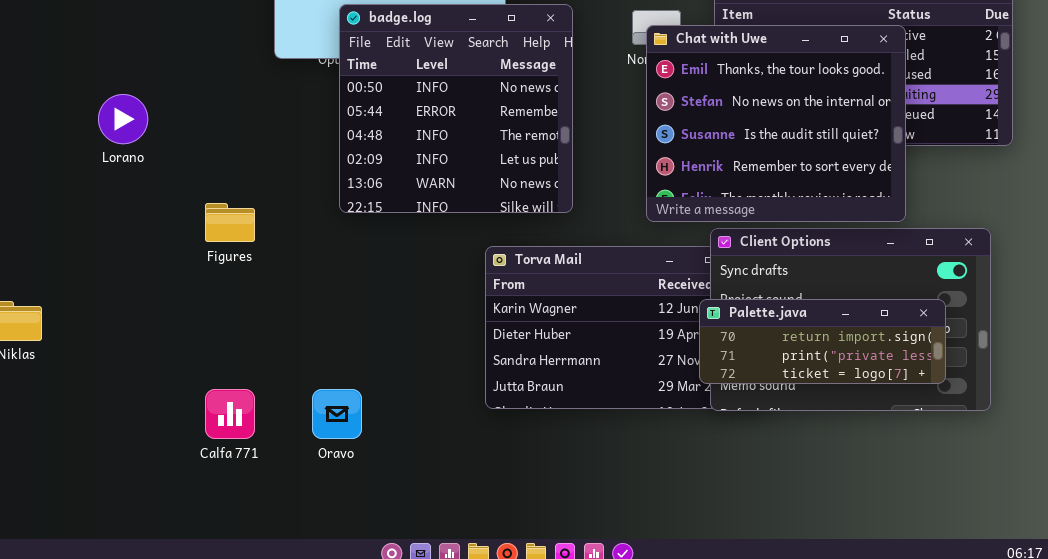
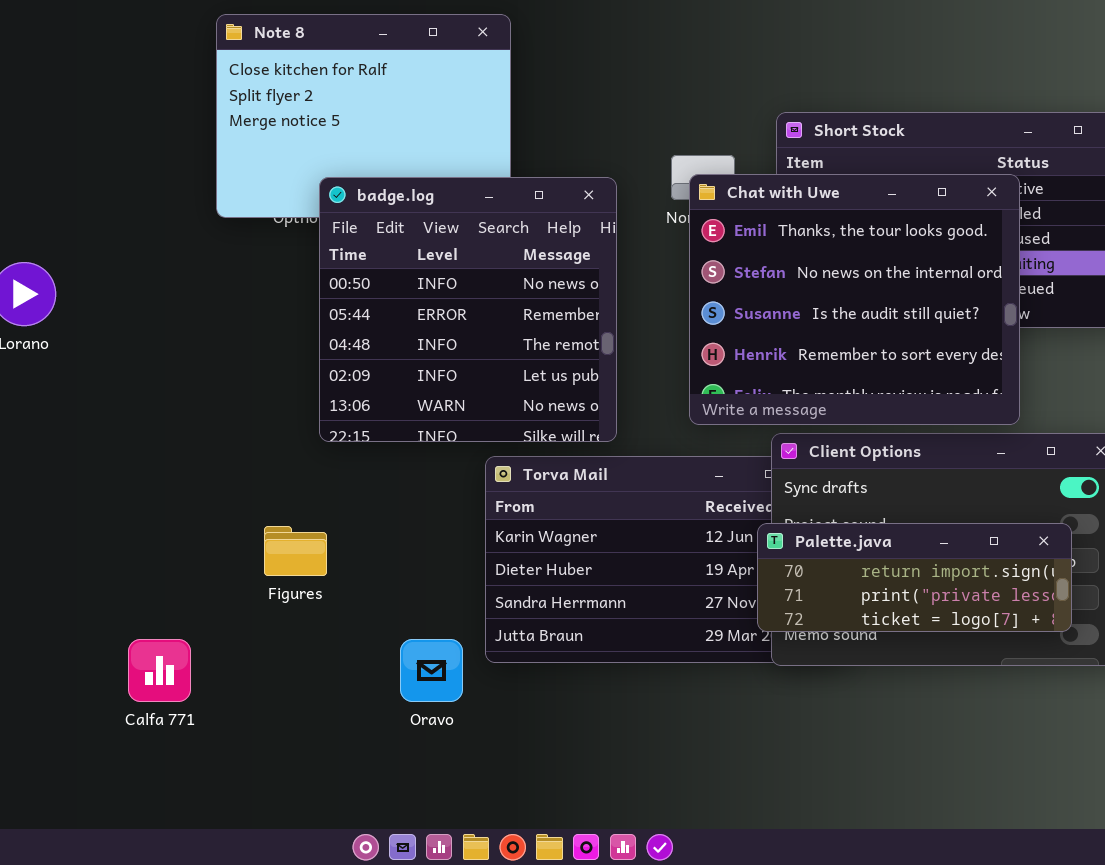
badge.log: [339,4,573,213] -> [319,177,617,442], moved
Figures: [205,203,255,242] -> [264,526,327,576], moved
Oravo: [312,389,362,439] -> [400,639,463,702], moved

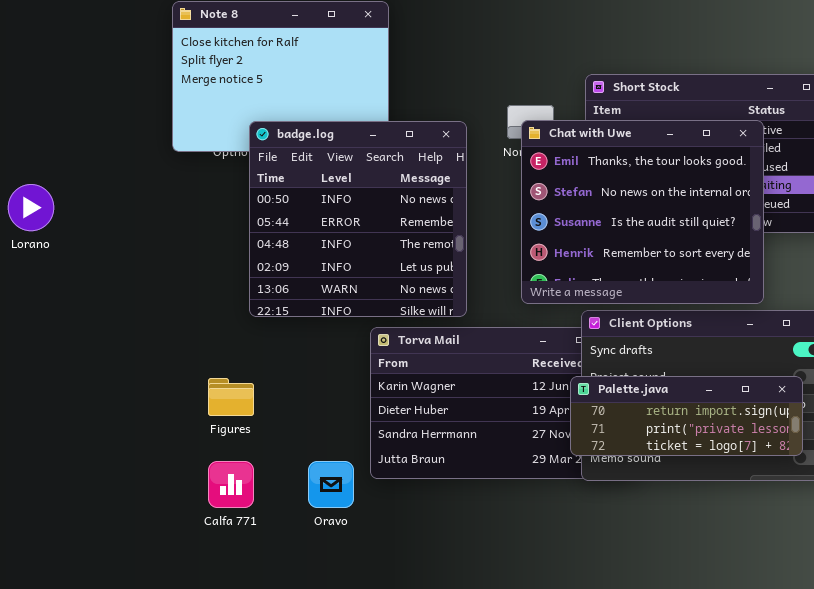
Calfa 771: [128,639,191,702] -> [208,461,254,508], moved

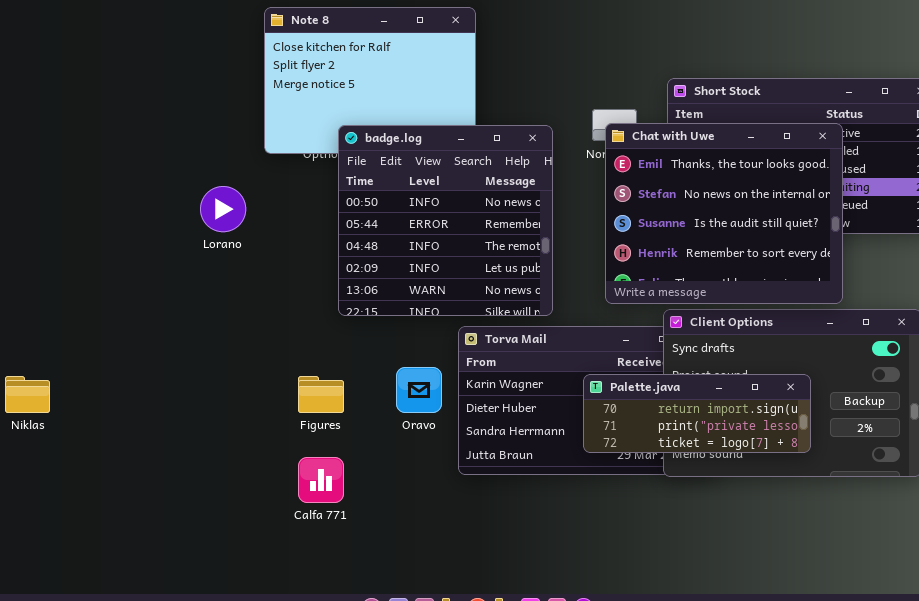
Lorano: [8,184,54,231] -> [200,186,246,232], moved
Palette.java: [570,376,803,456] -> [583,374,811,453], moved
Oravo: [308,461,354,508] -> [396,367,442,413], moved

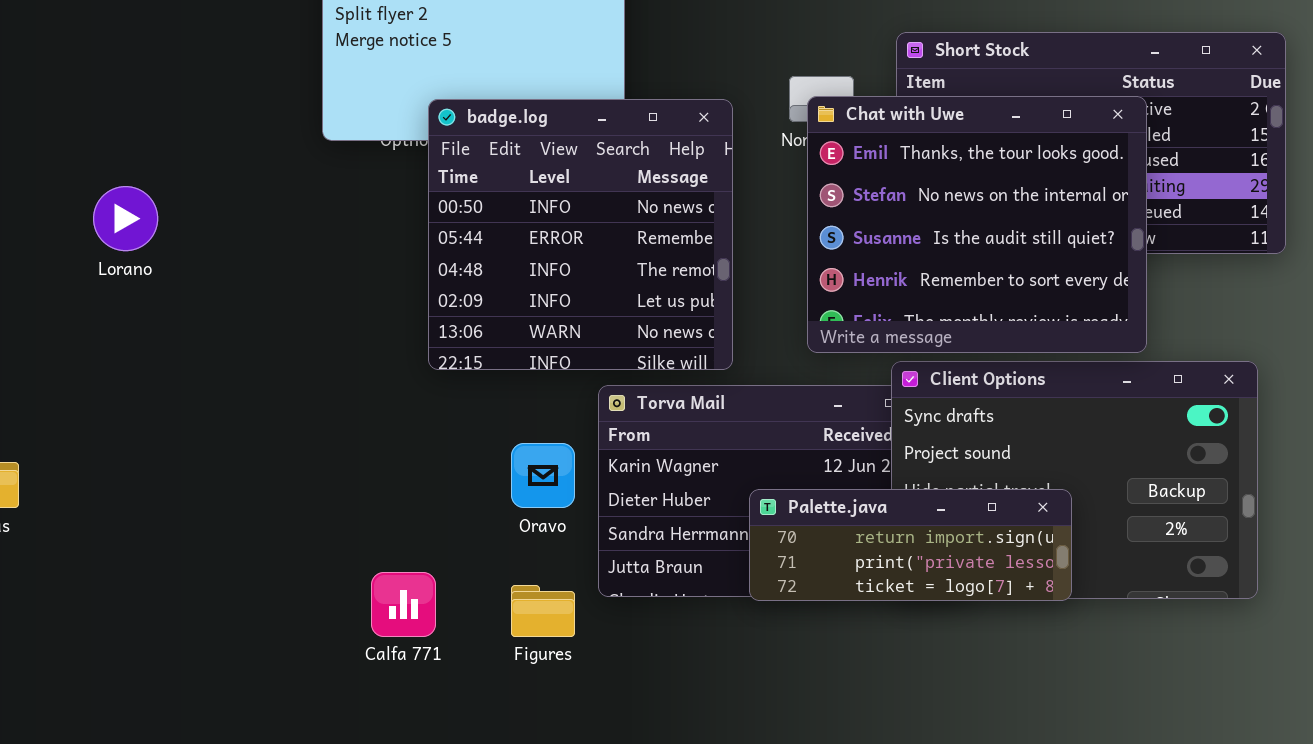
Lorano: [200,186,246,232] -> [93,186,158,251], moved
Palette.java: [583,374,811,453] -> [749,489,1072,601], moved
Figures: [298,376,344,413] -> [511,585,575,637], moved

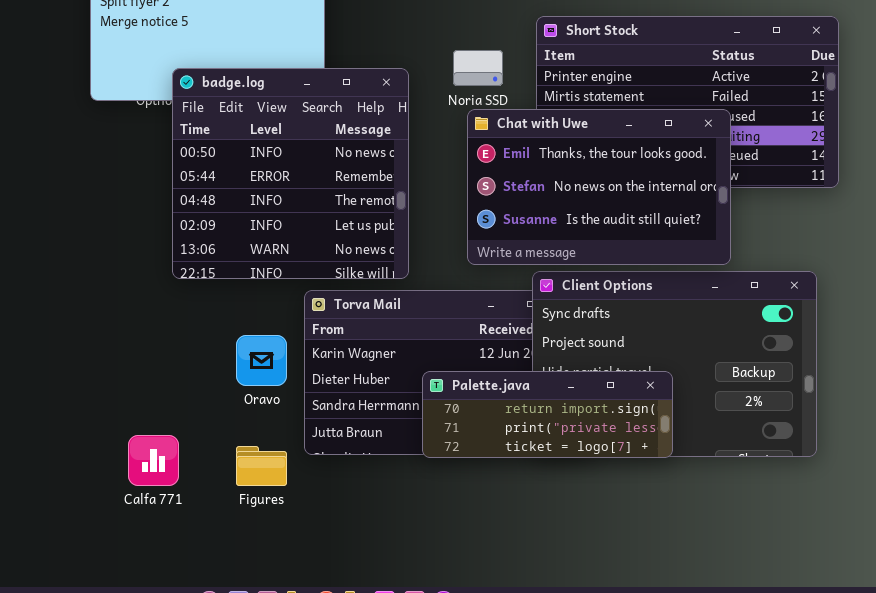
Chat with Uwe: [807,96,1147,353] -> [467,109,731,265], resized

